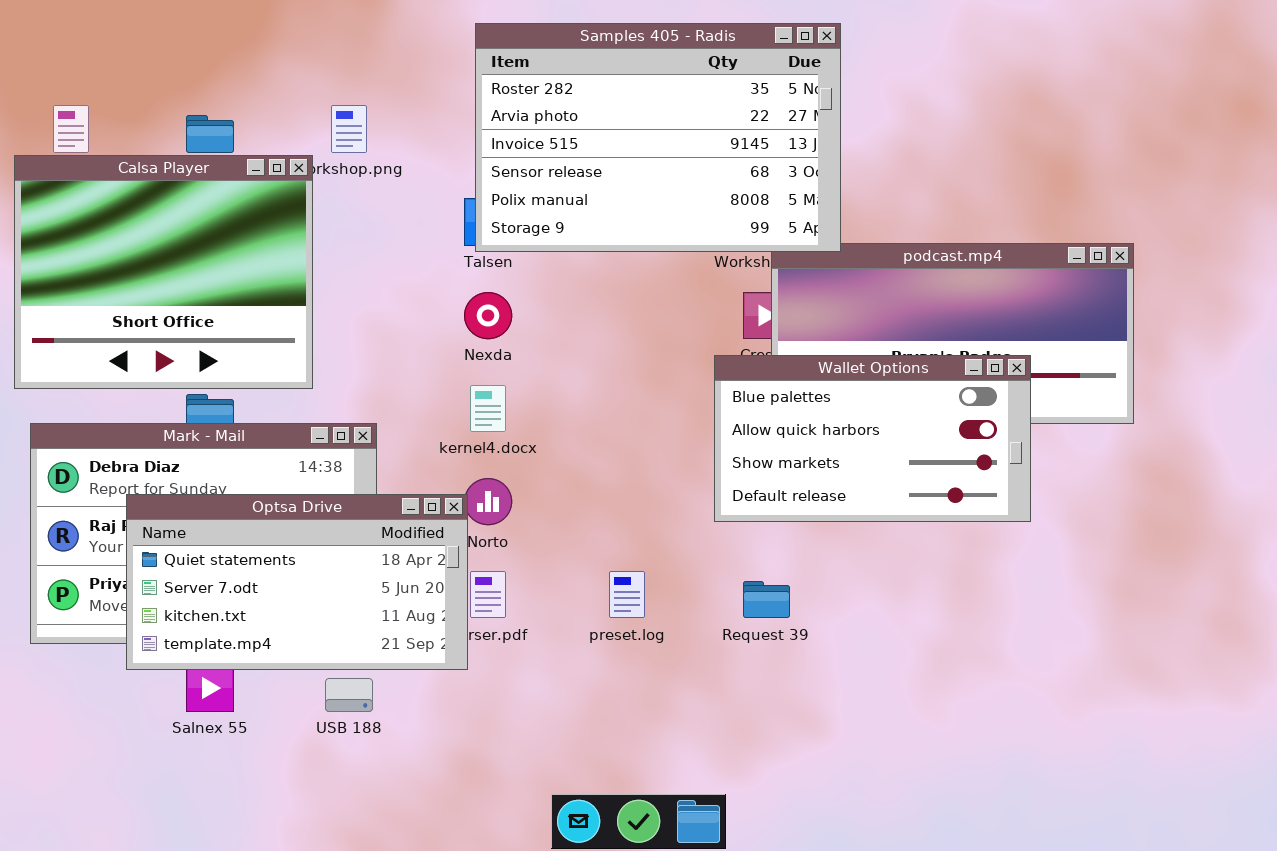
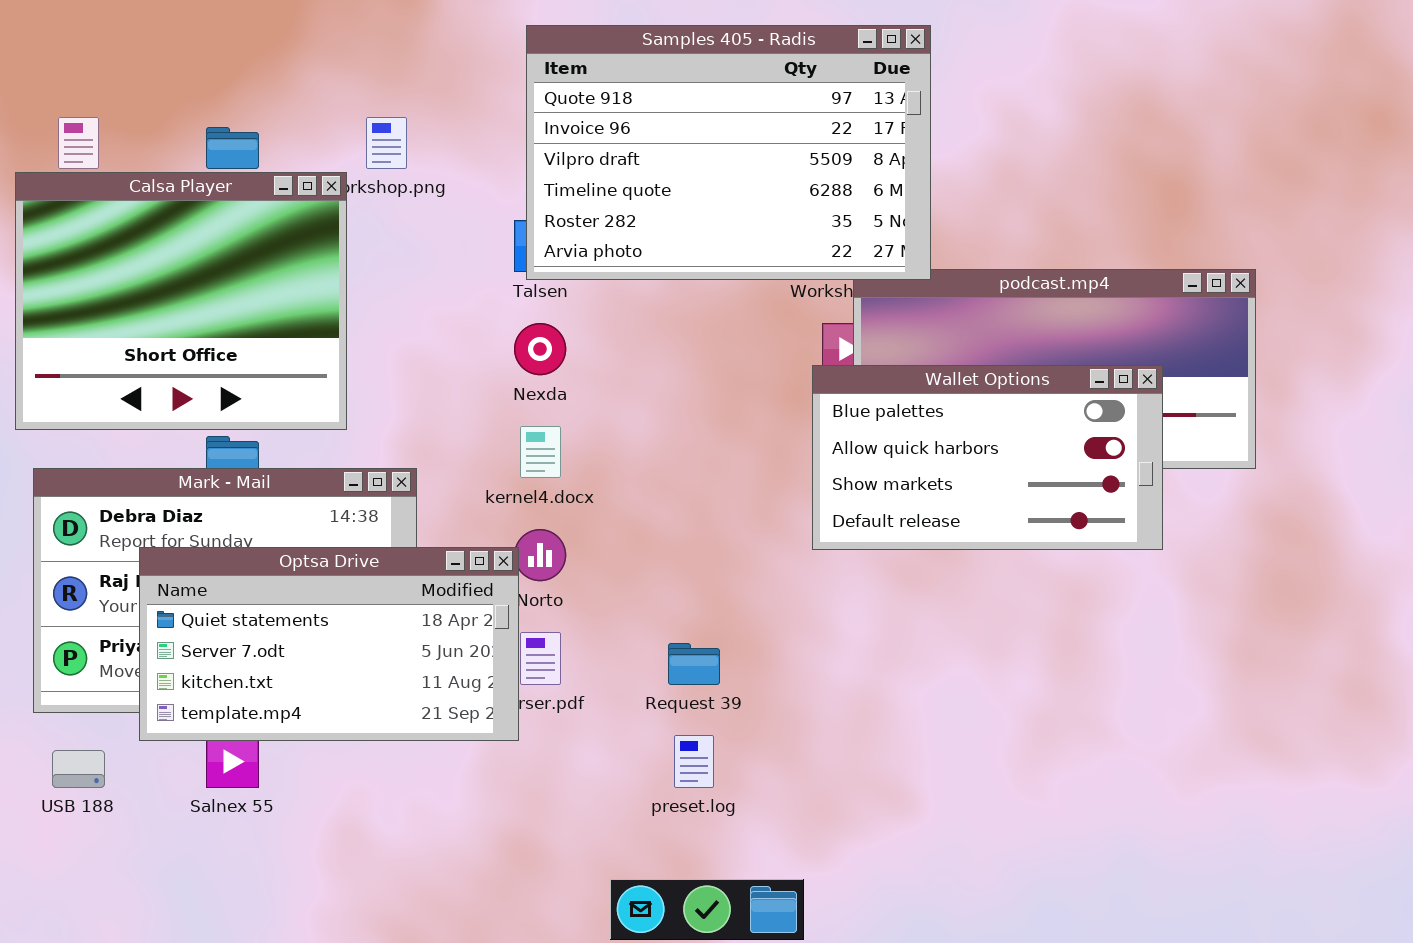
Samples 405 - Radis: [475,23,841,252] -> [526,25,931,280], scrolled up 4 rows
Wallet Options: [714,355,1031,522] -> [812,365,1163,550], moved
preset.log: [609,571,645,618] -> [674,735,714,788], moved
Request 39: [743,581,790,618] -> [668,643,720,685], moved
USB 188: [325,678,373,712] -> [52,750,105,788], moved

